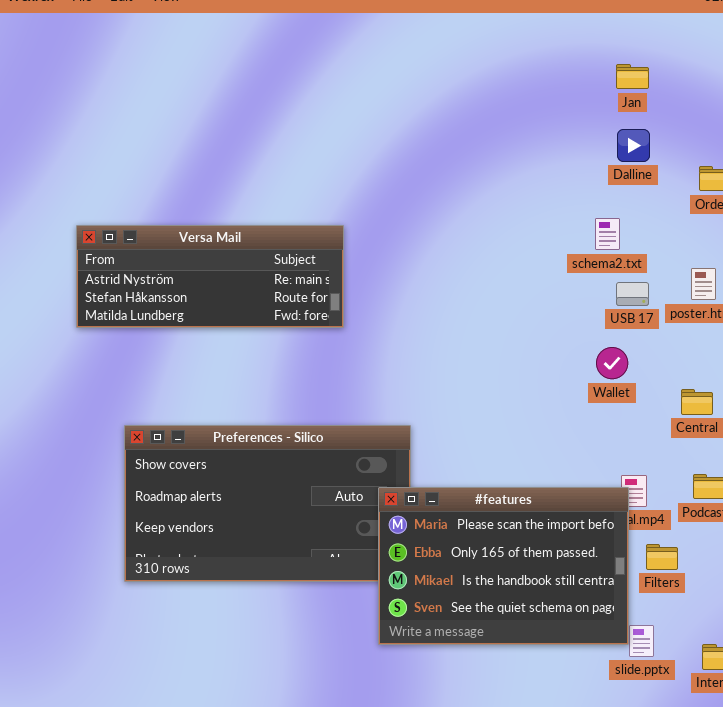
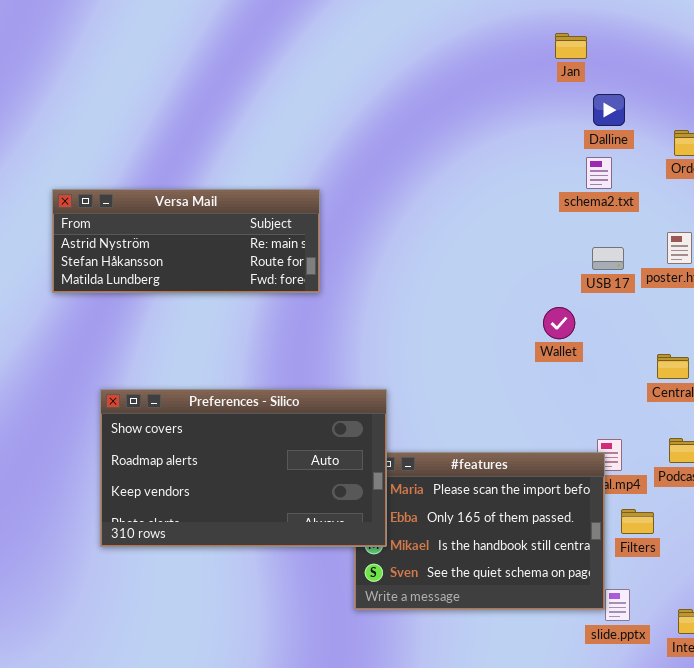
Jan: [616,64,649,89] -> [555,33,587,59], moved
schema2.txt: [595,218,620,250] -> [586,157,612,189], moved
Wallet: [596,347,628,379] -> [543,307,575,339], moved
Preferences - Silico: [124,425,411,582] -> [100,389,387,547], raised

